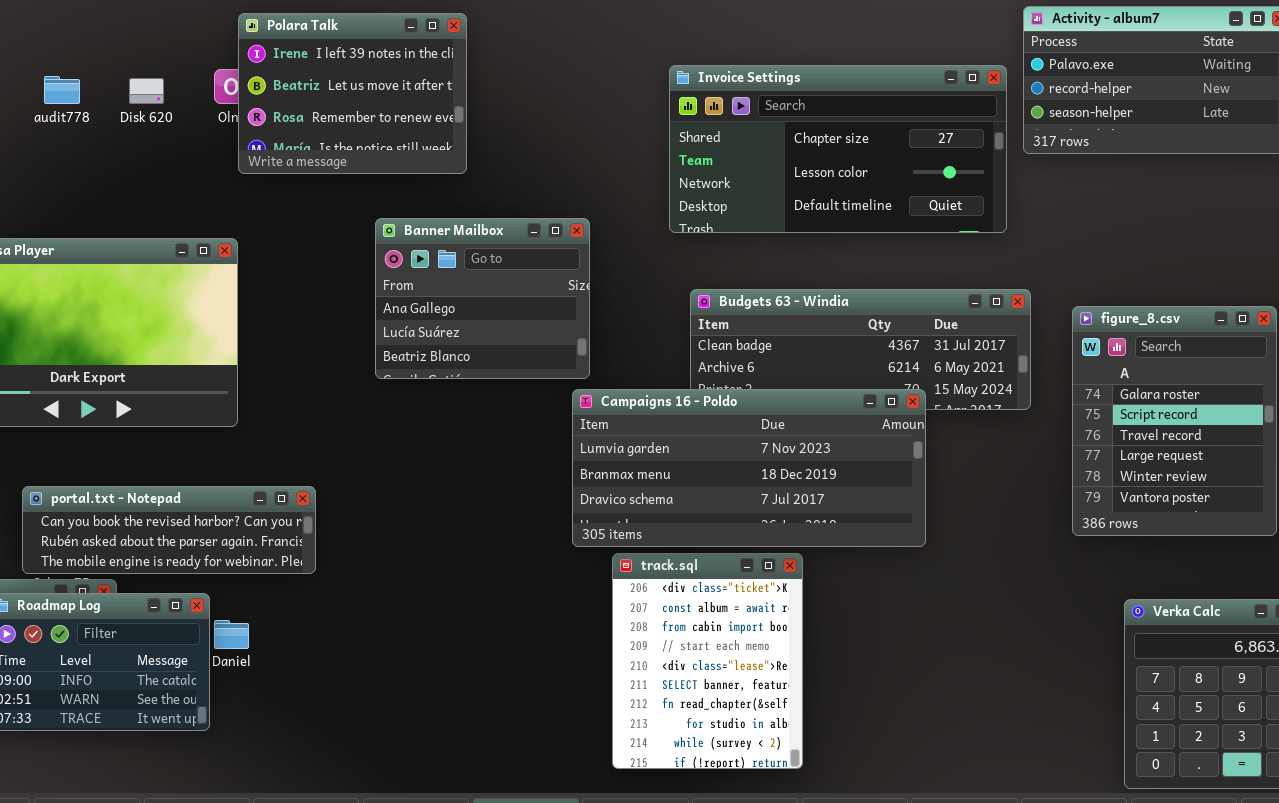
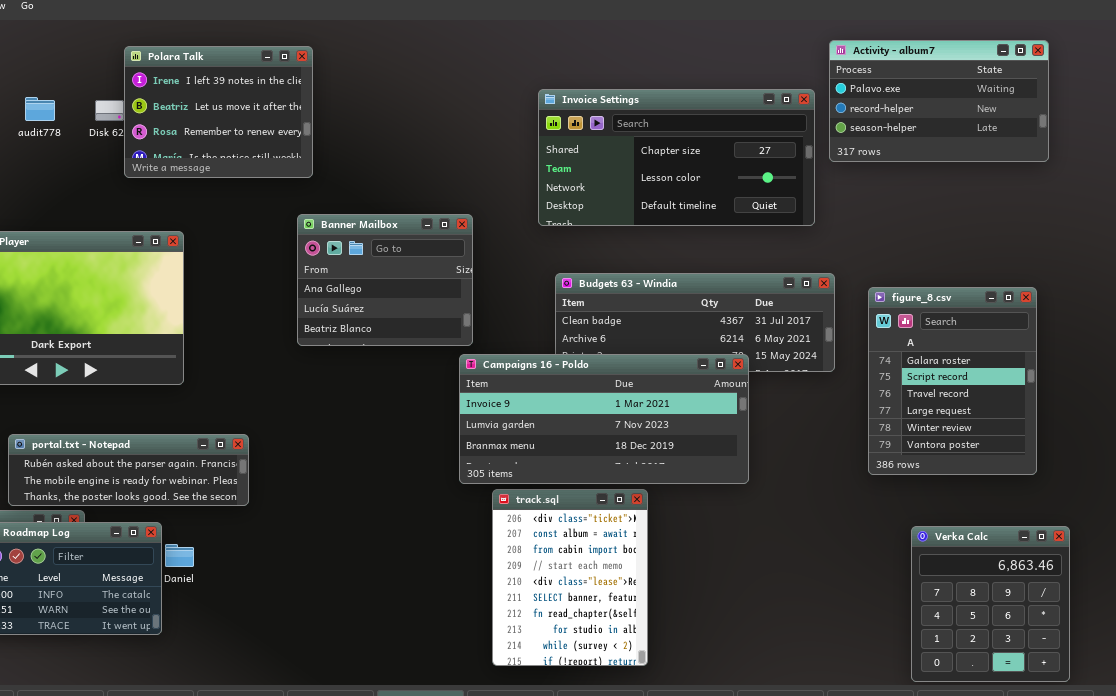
Polara Talk: [238,13,467,174] -> [124,46,313,178], moved
Campaigns 16 - Poldo: [572,389,926,547] -> [459,354,749,484], scrolled up 1 row
portal.txt - Notepad: [22,486,316,574] -> [8,434,249,506], scrolled down 1 row

